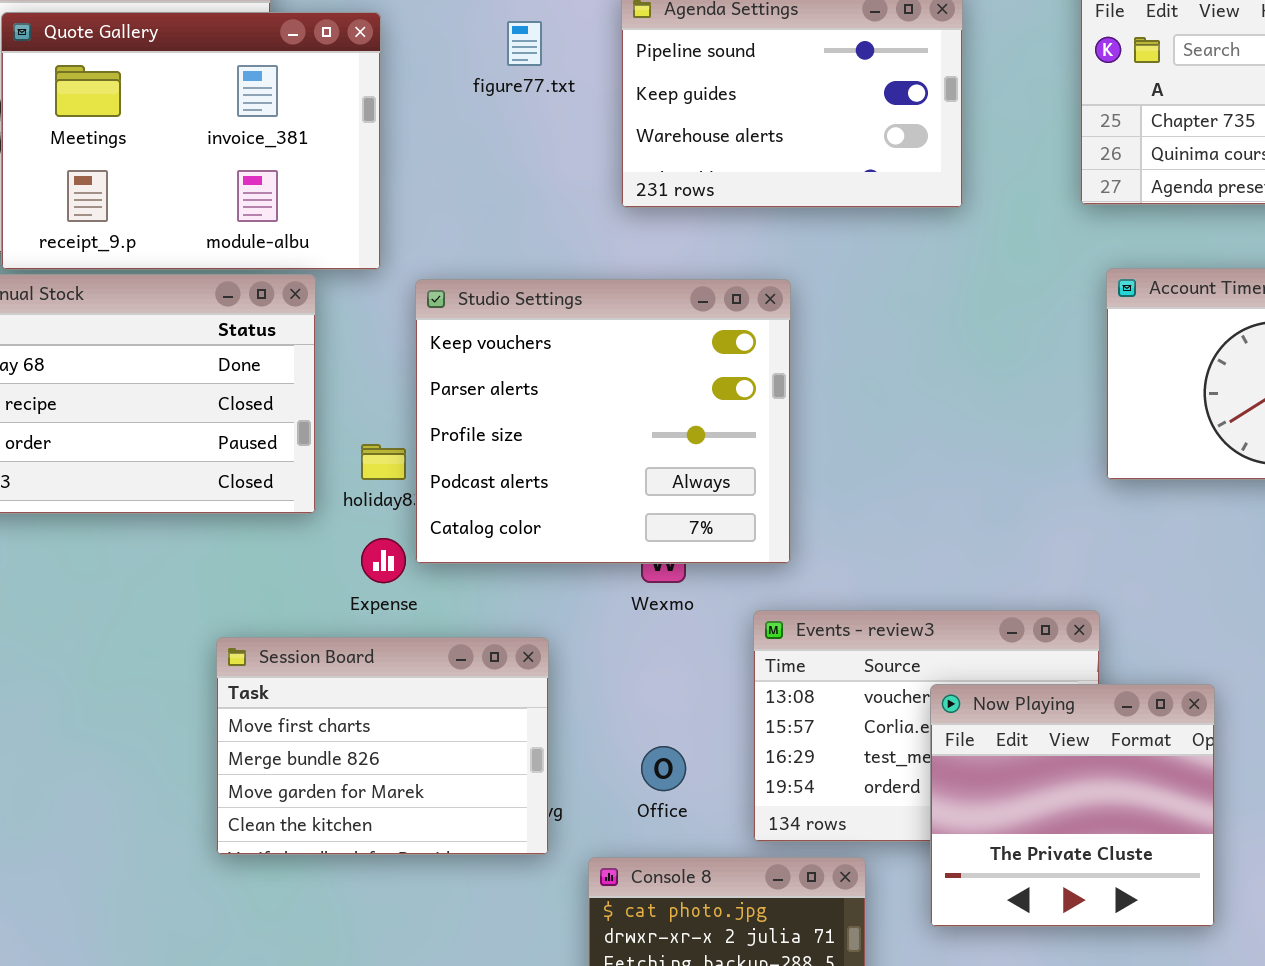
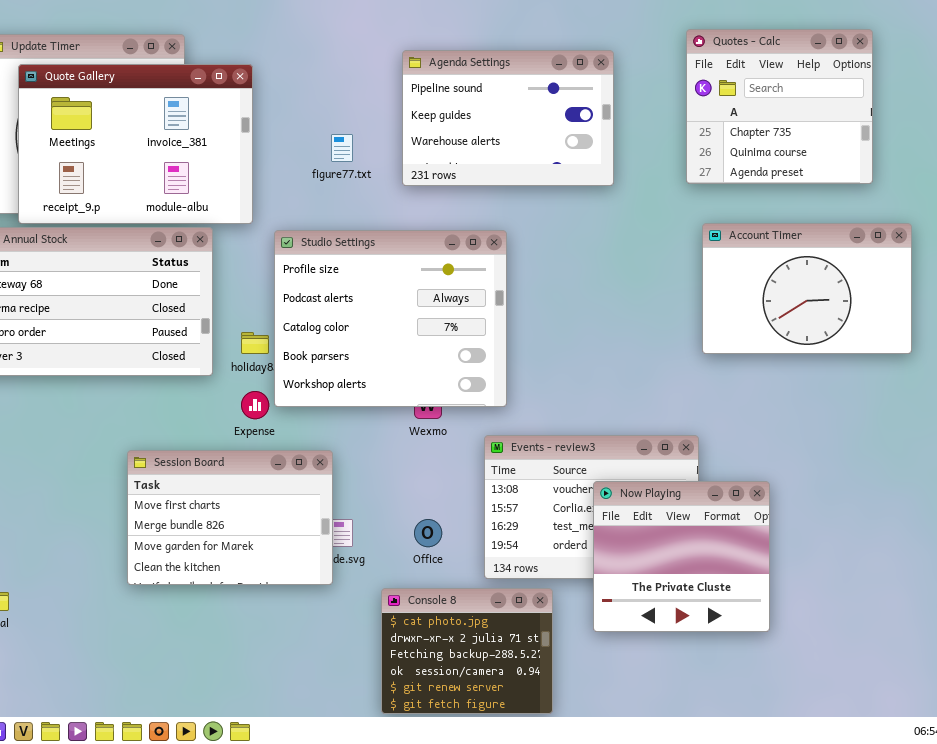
figure77.txt: [507,21,542,66] -> [331,134,353,162], moved
Studio Settings: [415,279,791,564] -> [274,230,507,407], scrolled down 2 rows
Session Board: [216,637,549,855] -> [127,450,333,585], moved

